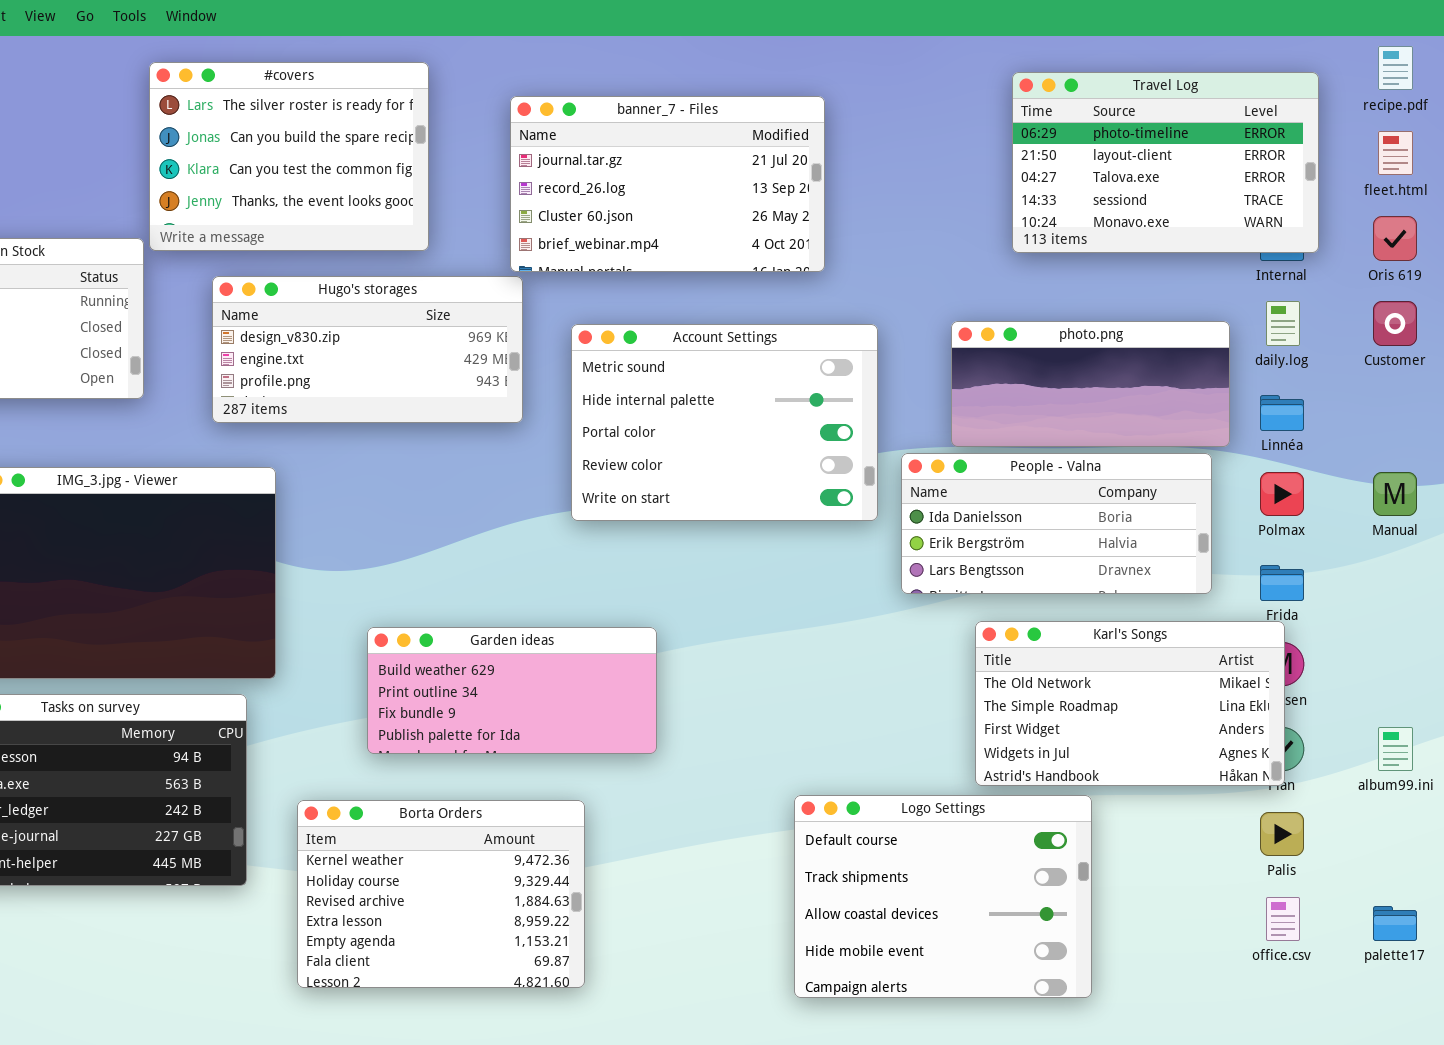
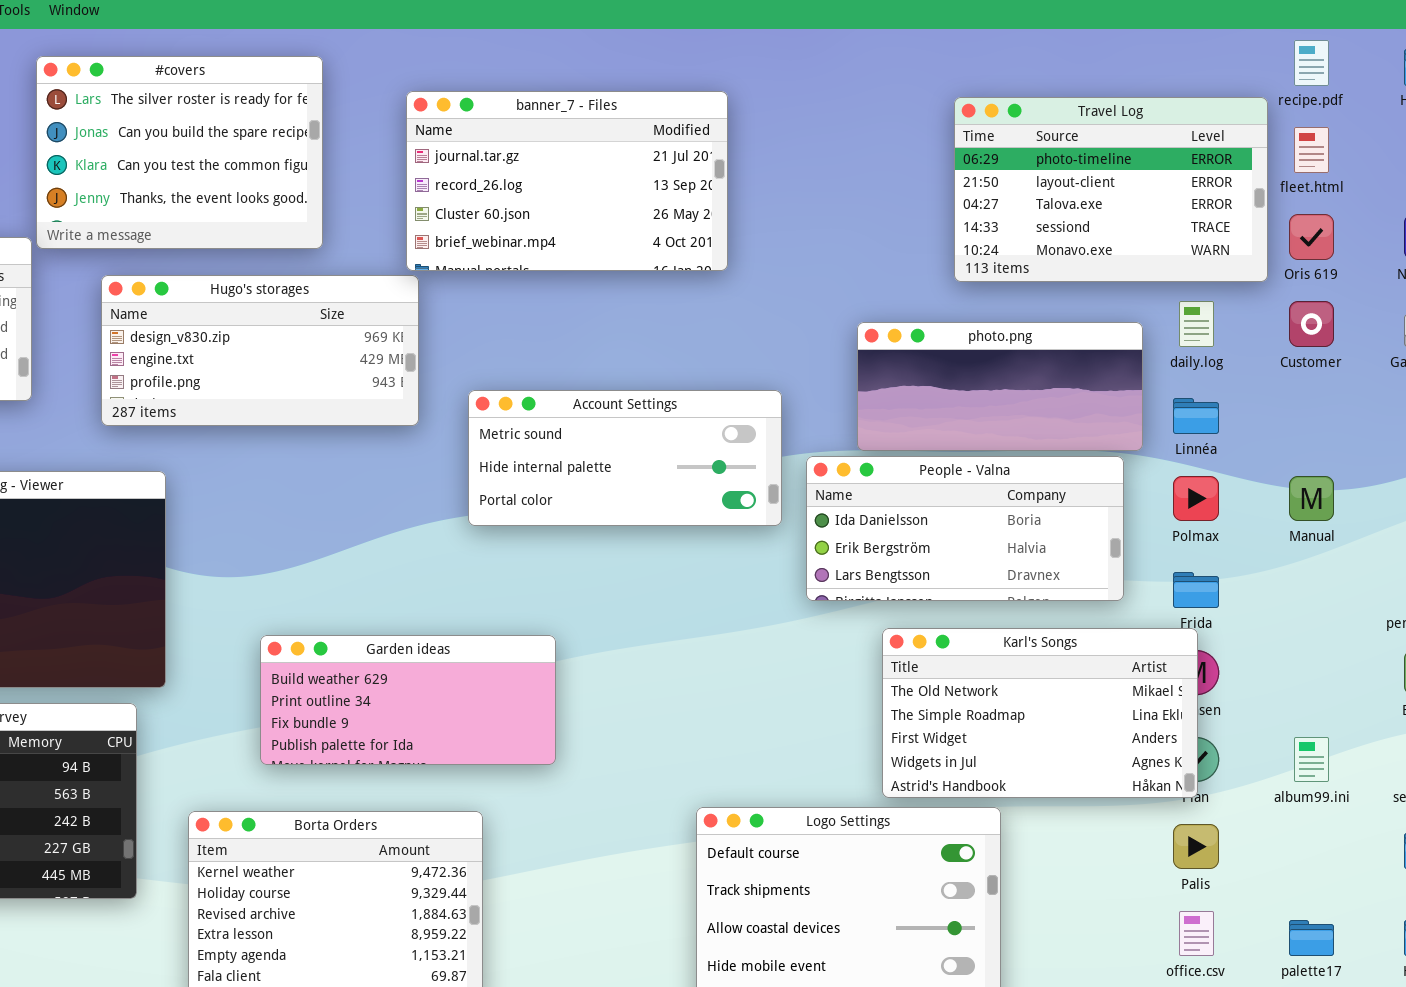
Travel Log: [1012,72,1319,253] -> [954,97,1268,282], moved
Account Settings: [571,324,878,521] -> [468,390,782,526], resized

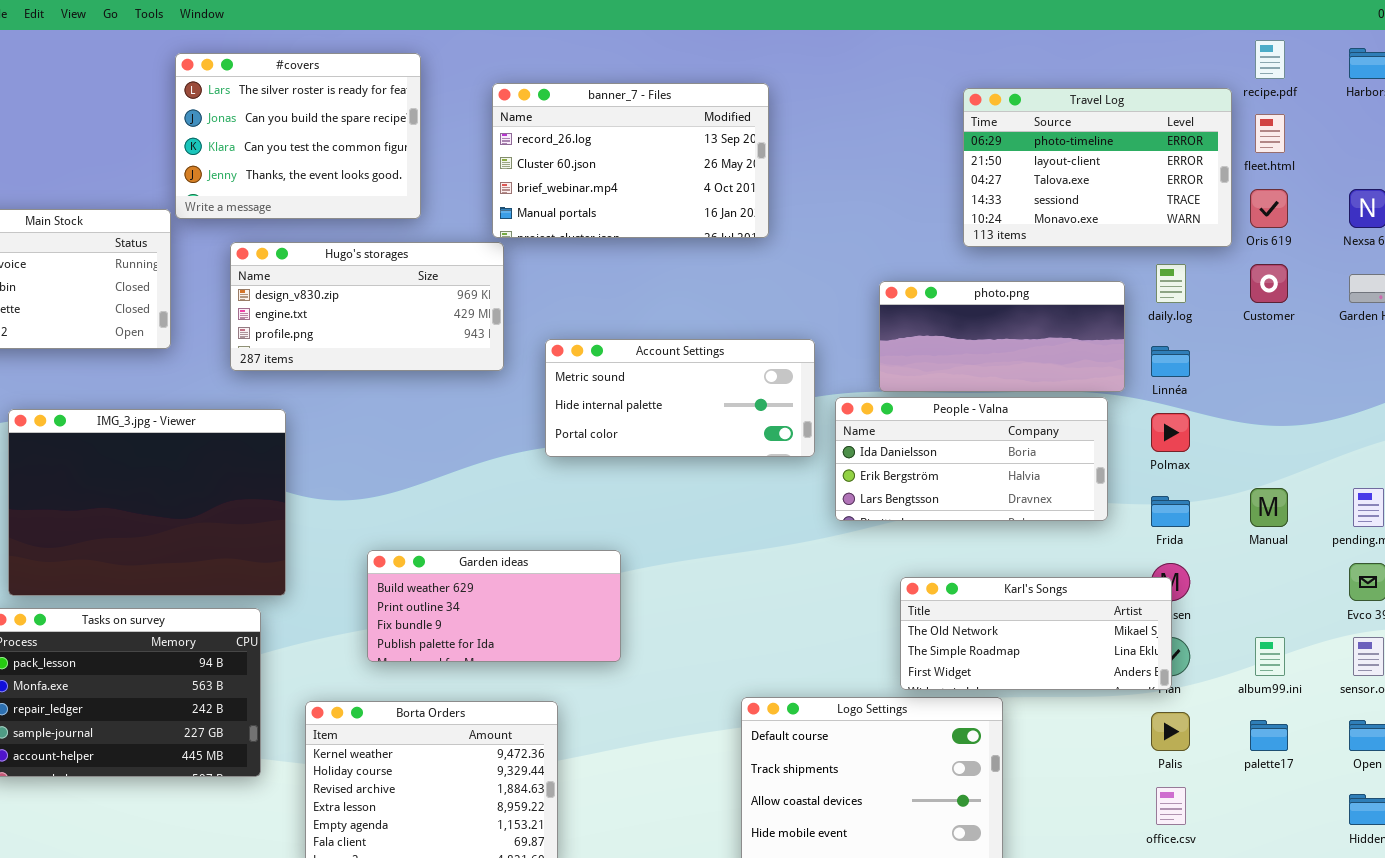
banner_7 - Files: [406,91,728,271] -> [492,83,769,238], scrolled down 1 row
Manual: [1289,476,1334,521] -> [1250,488,1288,527], moved
Karl's Songs: [882,628,1198,798] -> [900,577,1172,690], resized
palette17: [1289,920,1334,956] -> [1250,720,1288,751], moved

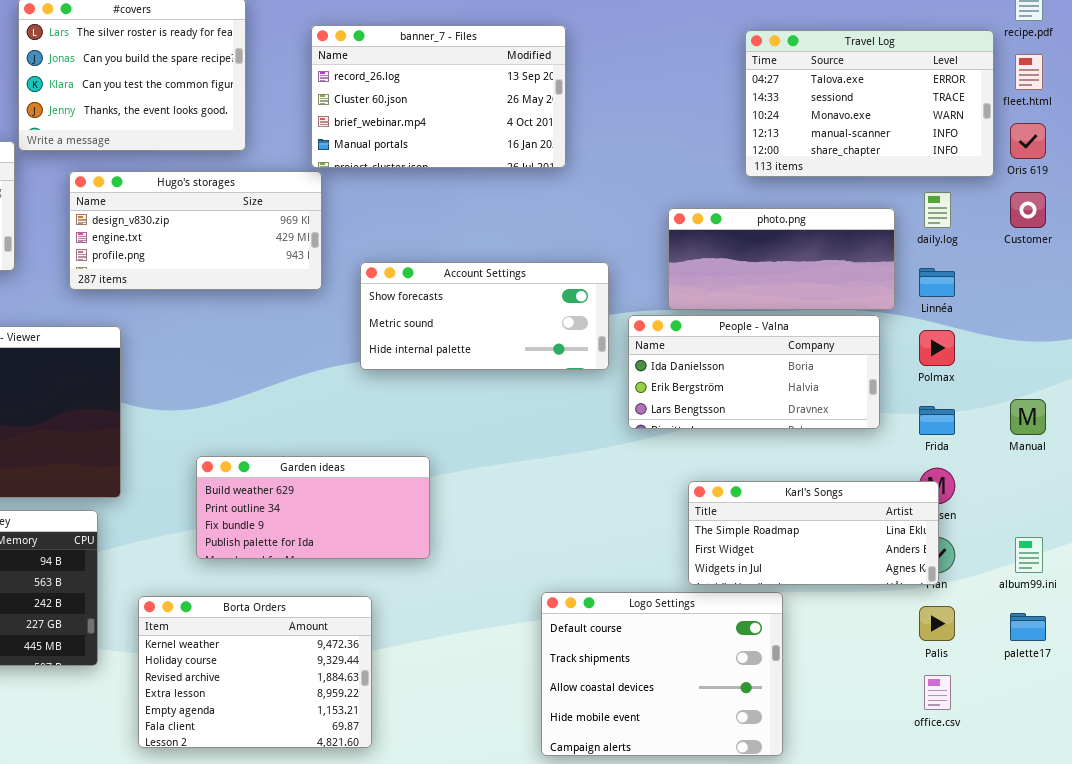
Travel Log: [963,88,1232,247] -> [745,30,994,177], scrolled down 2 rows
Account Settings: [545,339,815,457] -> [360,262,609,370], scrolled up 1 row
Karl's Songs: [900,577,1172,690] -> [688,481,939,585], scrolled down 1 row

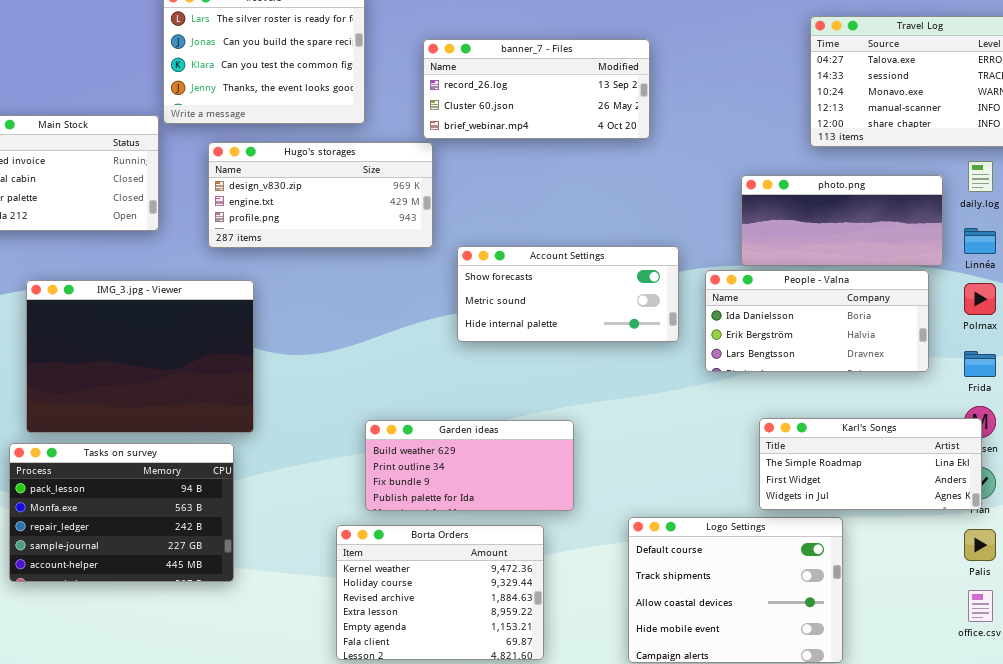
banner_7 - Files: [311,25,566,168] -> [423,39,650,139], resized
Account Settings: [360,262,609,370] -> [457,246,679,342], moved
Garden ideas: [196,456,430,559] -> [365,420,574,511], moved
Borta Orders: [138,596,372,748] -> [336,525,544,660], moved

